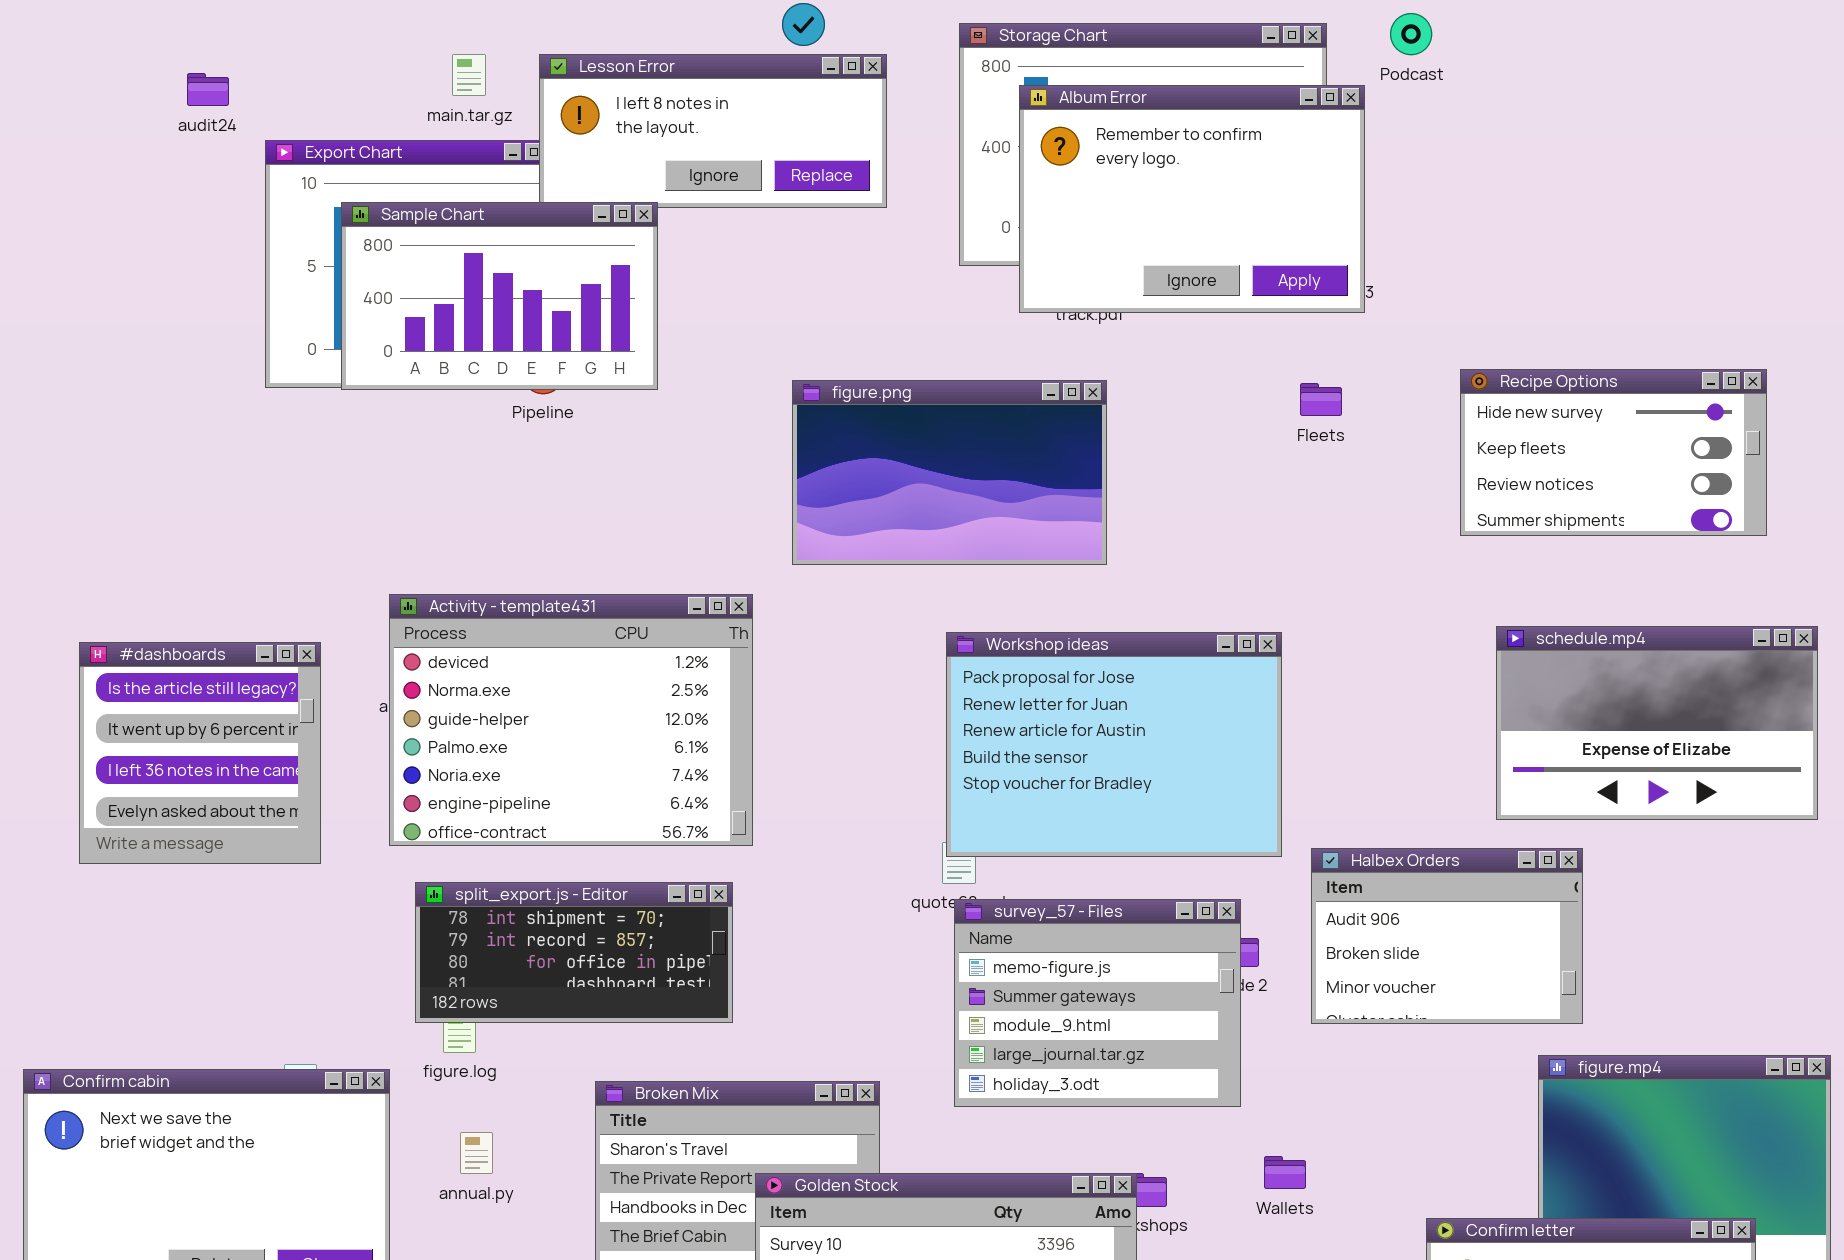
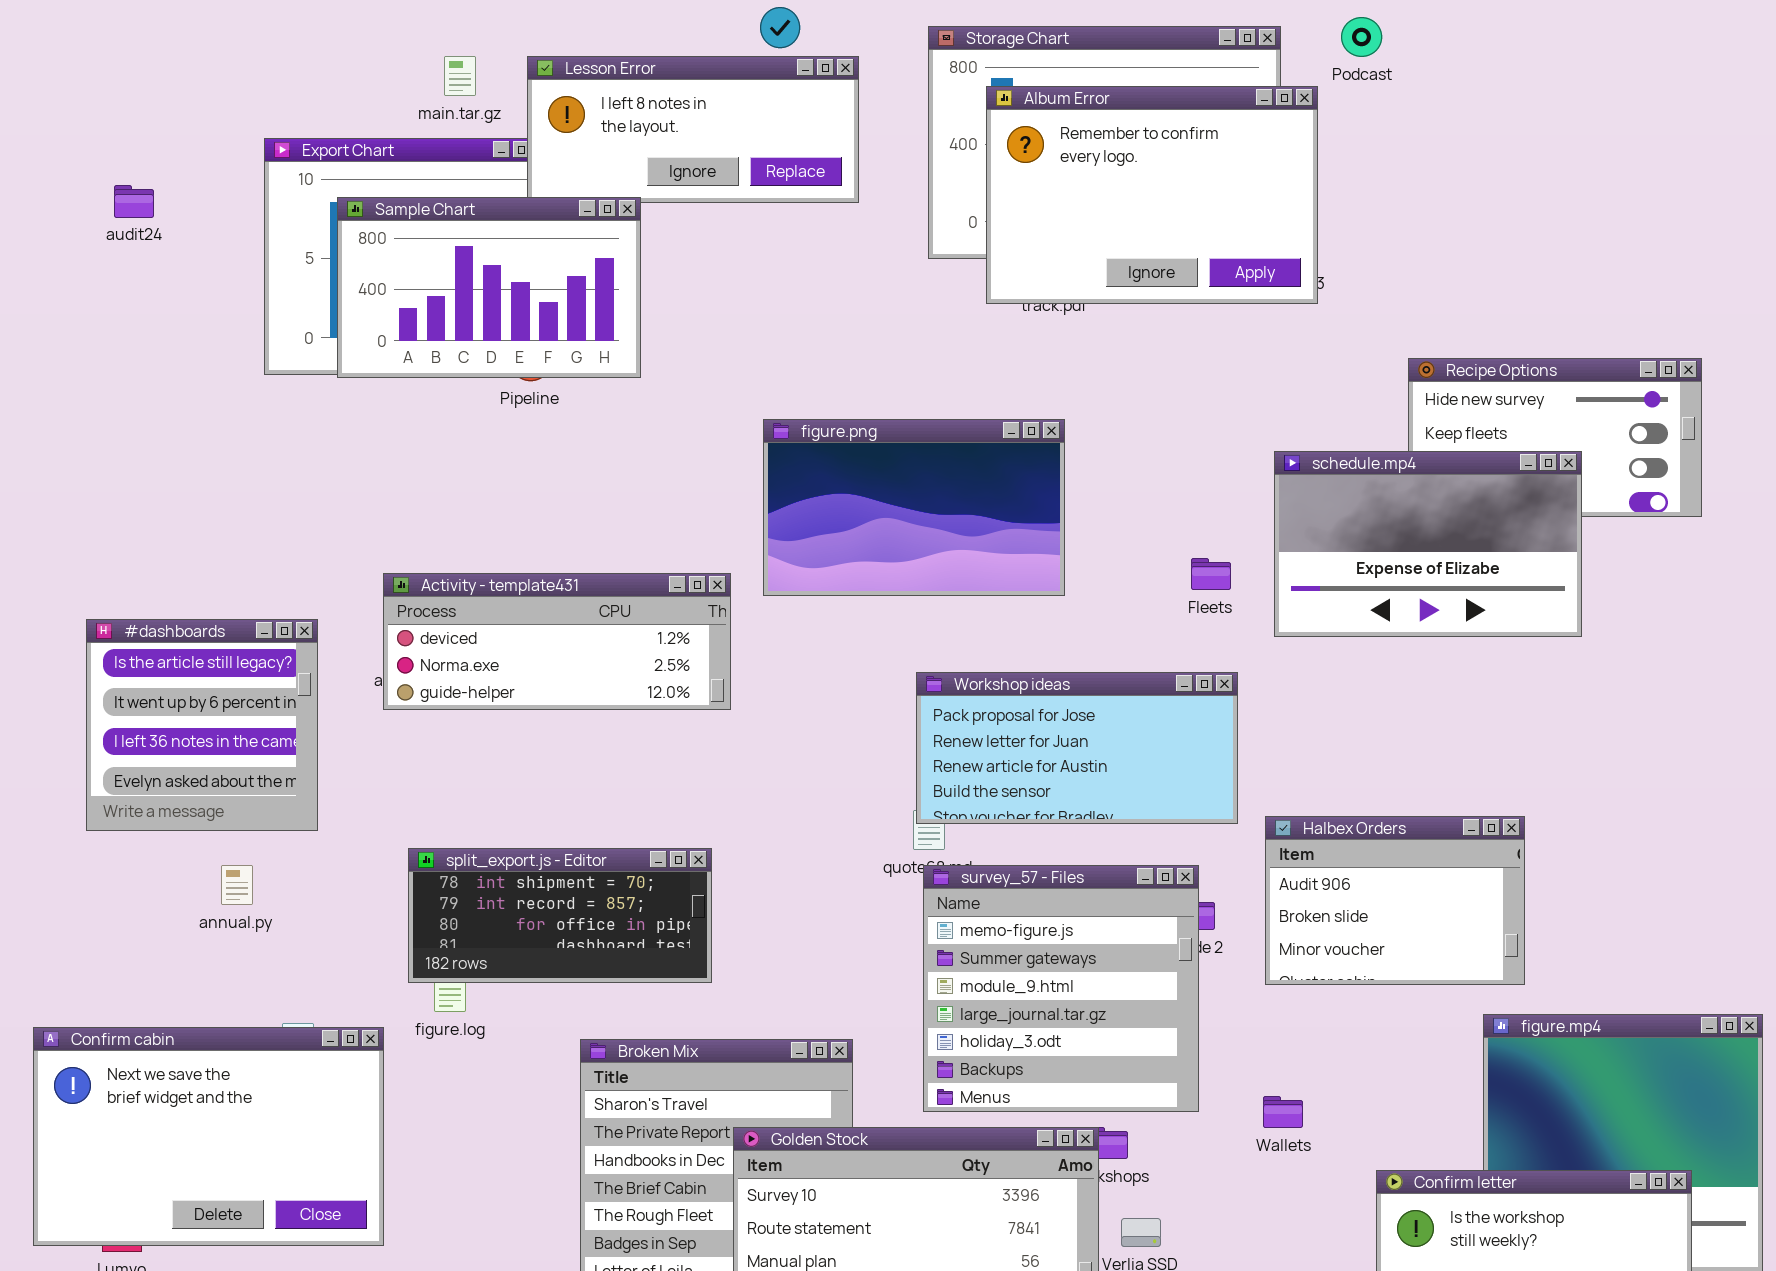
audit24: [187,73,229,106] -> [114,185,154,218], moved
figure.png: [792,380,1107,565] -> [763,419,1065,596], moved
Fleets: [1300,383,1342,416] -> [1191,558,1231,590], moved
Activity - template431: [389,594,753,846] -> [383,573,731,710], resized
schedule.mp4: [1496,626,1818,820] -> [1274,451,1582,637], moved
Workshop ideas: [946,632,1282,857] -> [916,672,1238,824], resized
survey_57 - Files: [954,899,1241,1107] -> [923,865,1199,1112], resized
annual.py: [460,1132,493,1174] -> [221,865,253,905], moved
Wallets: [1264,1156,1306,1189] -> [1263,1096,1303,1128], moved

